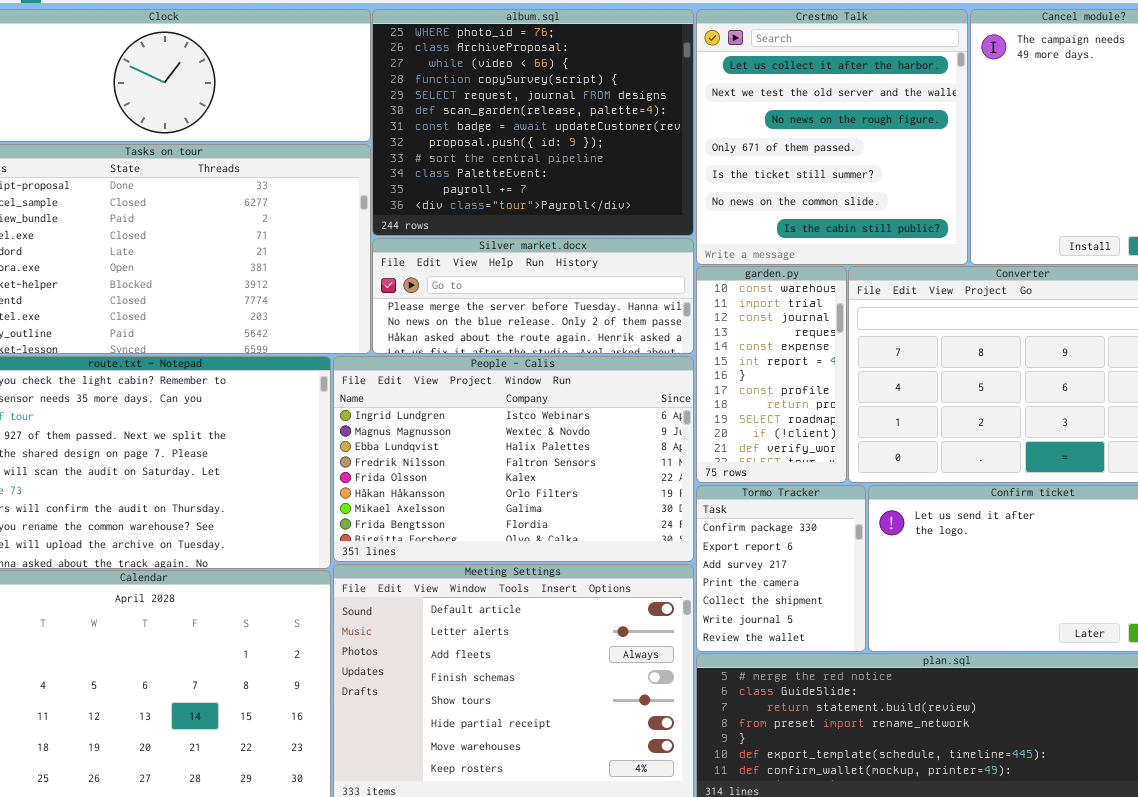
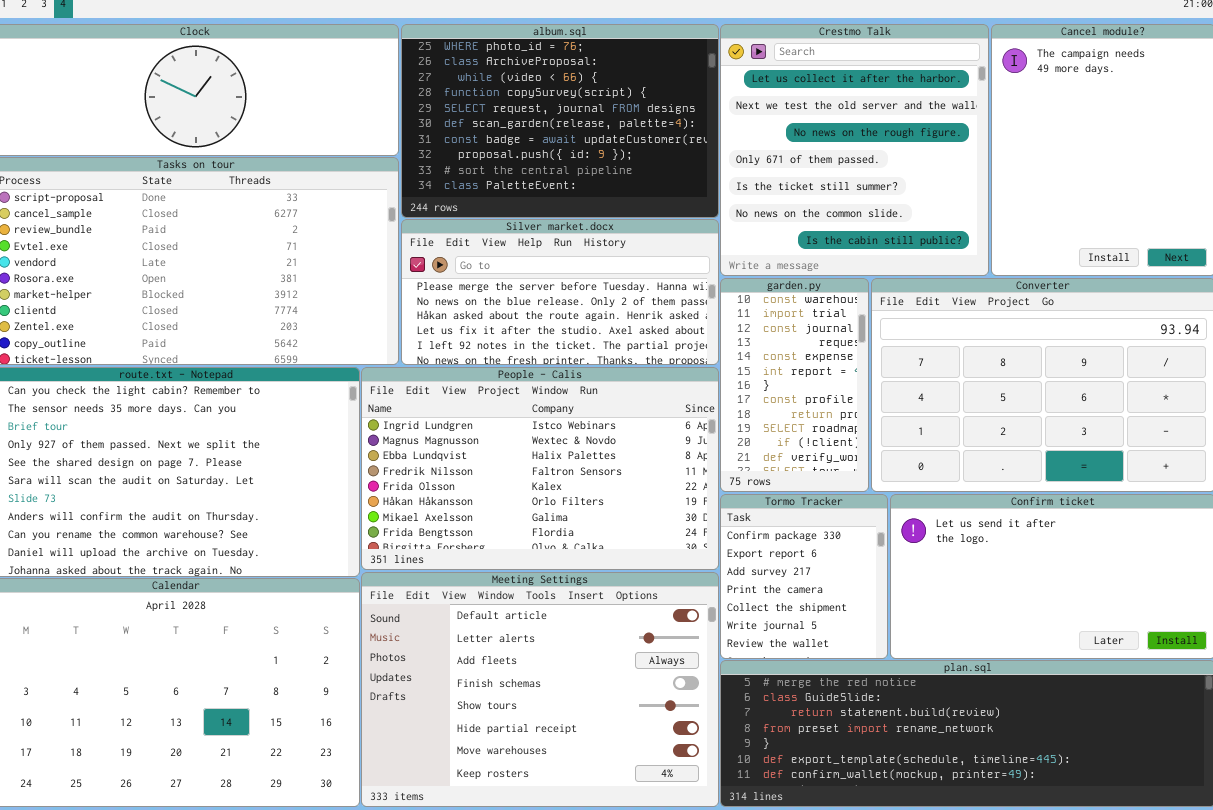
album.sql: [372,9,694,236] -> [401,24,719,218], resized
Silver market.docx: [372,238,694,354] -> [401,219,719,365], resized

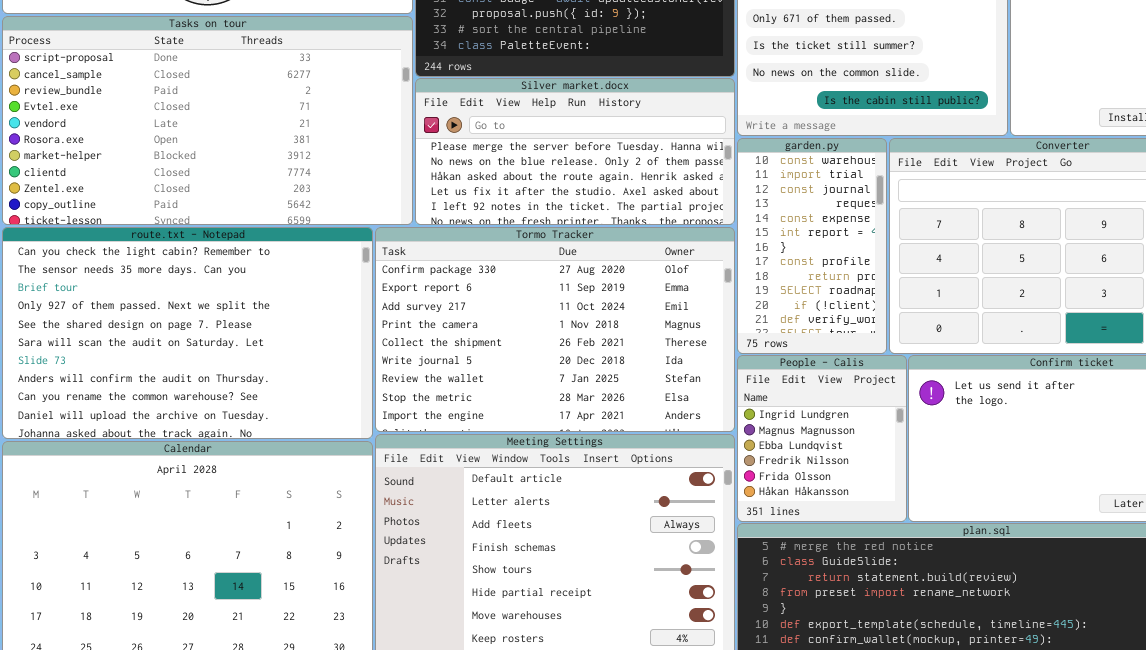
People - Calis: [361,367,719,570] -> [737,355,907,522], moved, resized
Tormo Tracker: [720,494,888,659] -> [375,227,735,432], moved, resized

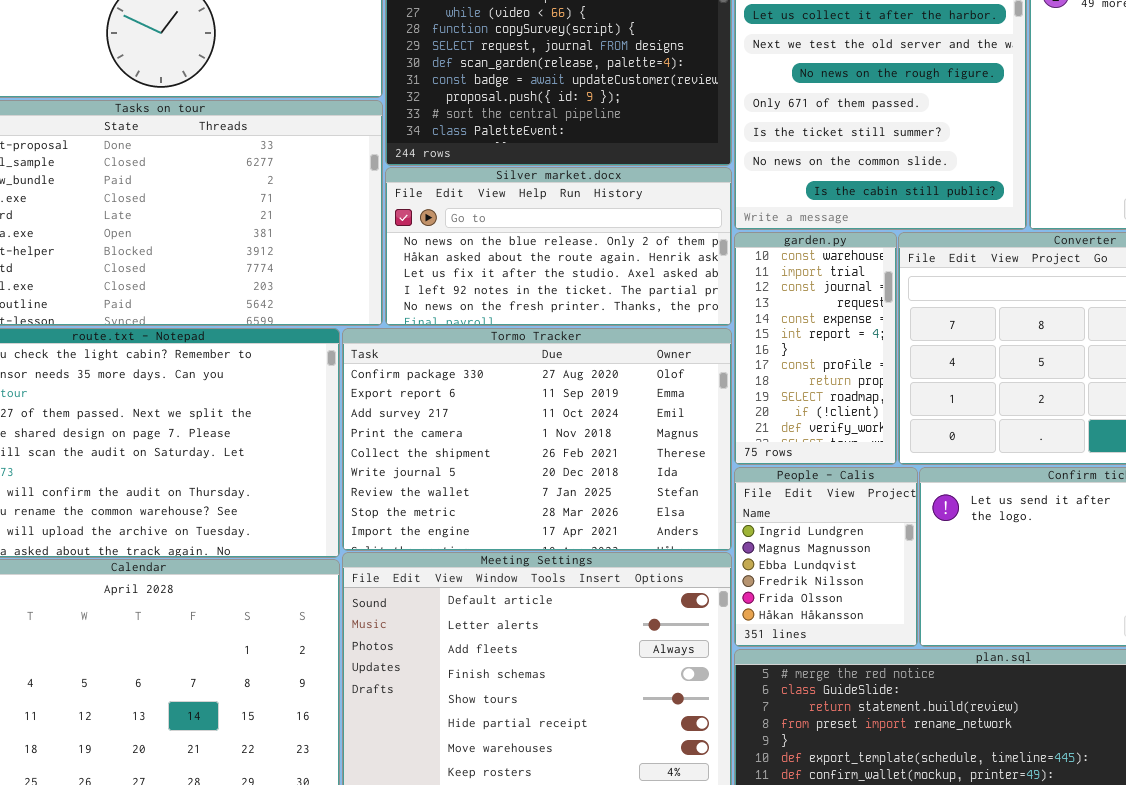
Silver market.docx: [415,78,735,225] -> [385,167,732,326], scrolled down 1 row

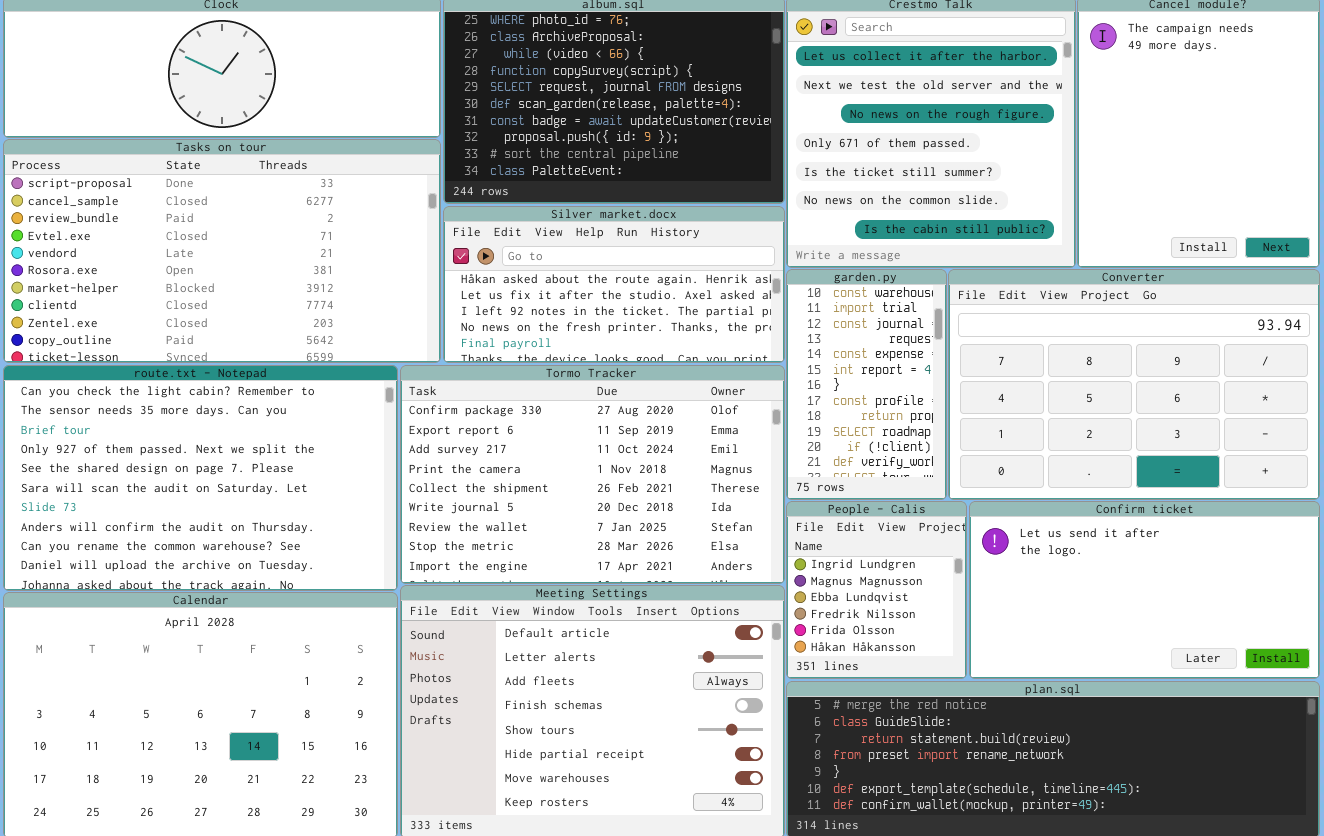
Silver market.docx: [385,167,732,326] -> [443,206,785,363], scrolled down 1 row

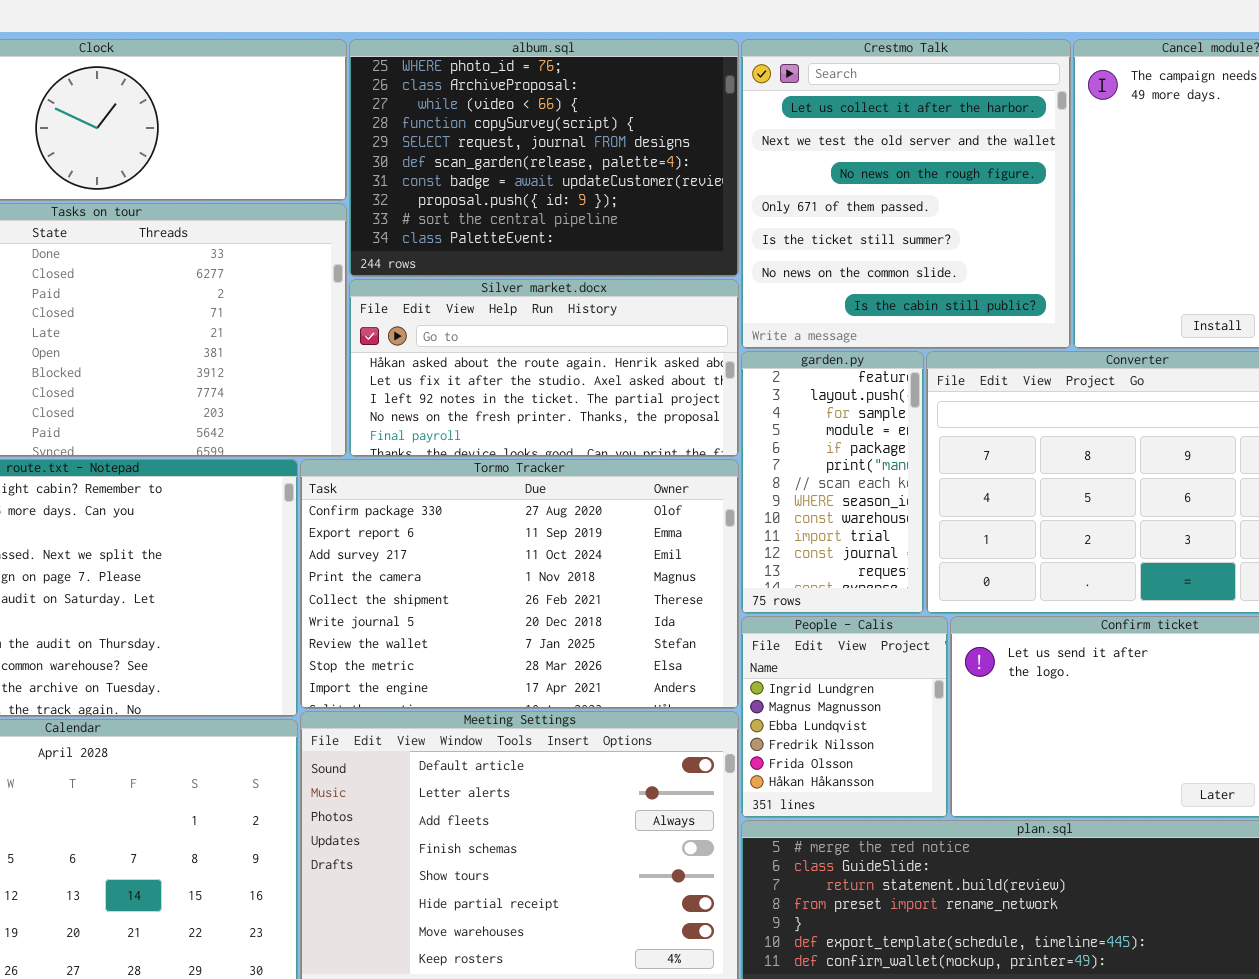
garden.py: [786,269,947,500] -> [741,351,924,614], scrolled up 8 rows

